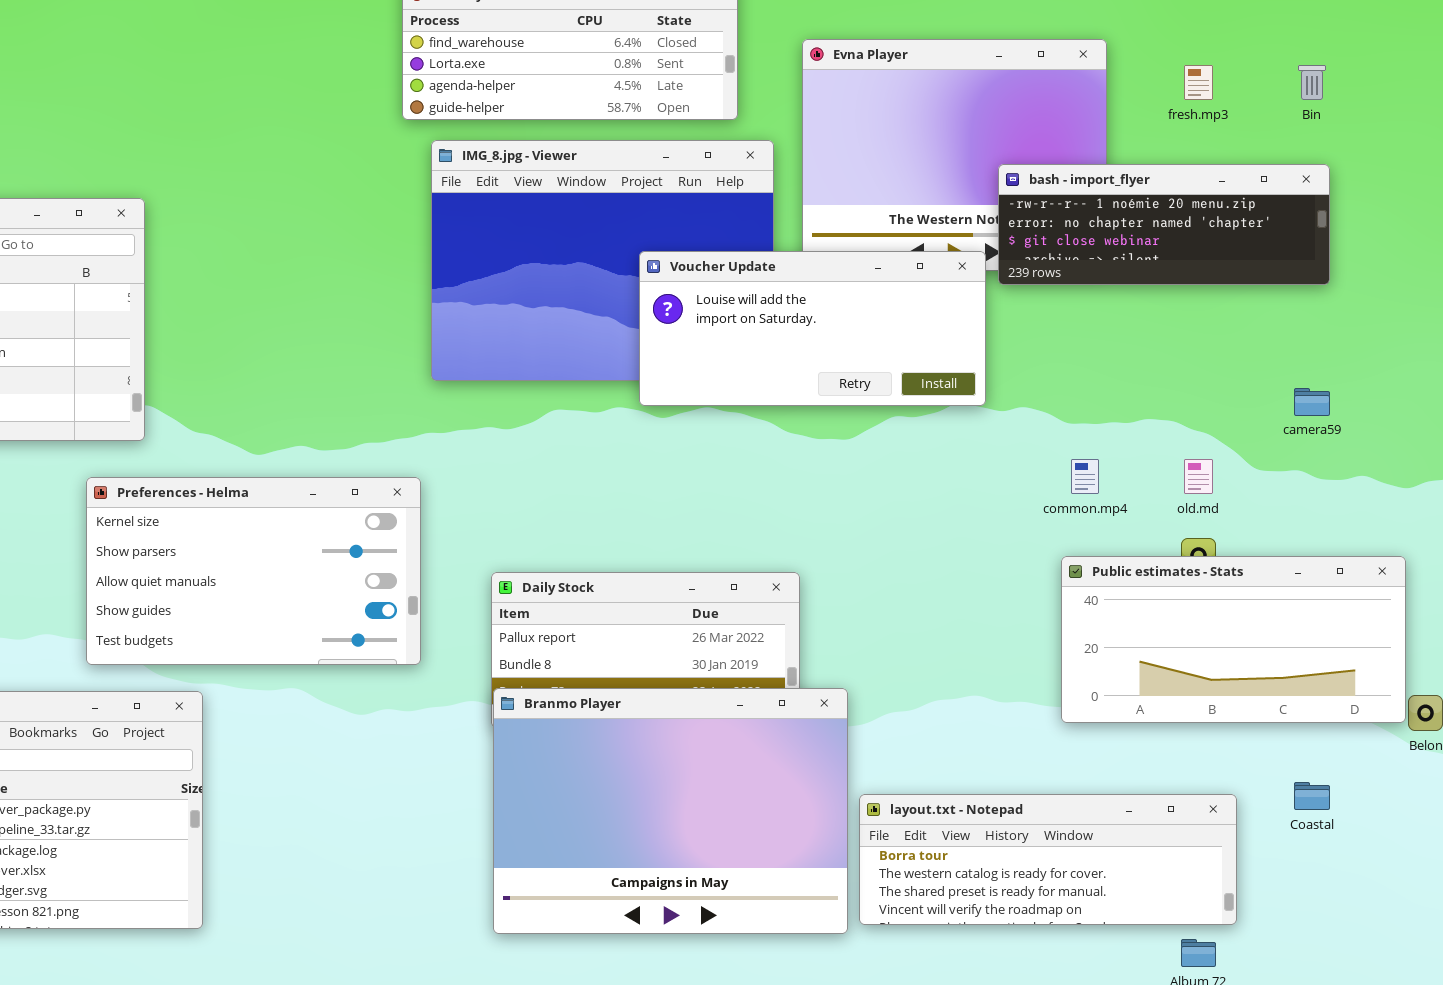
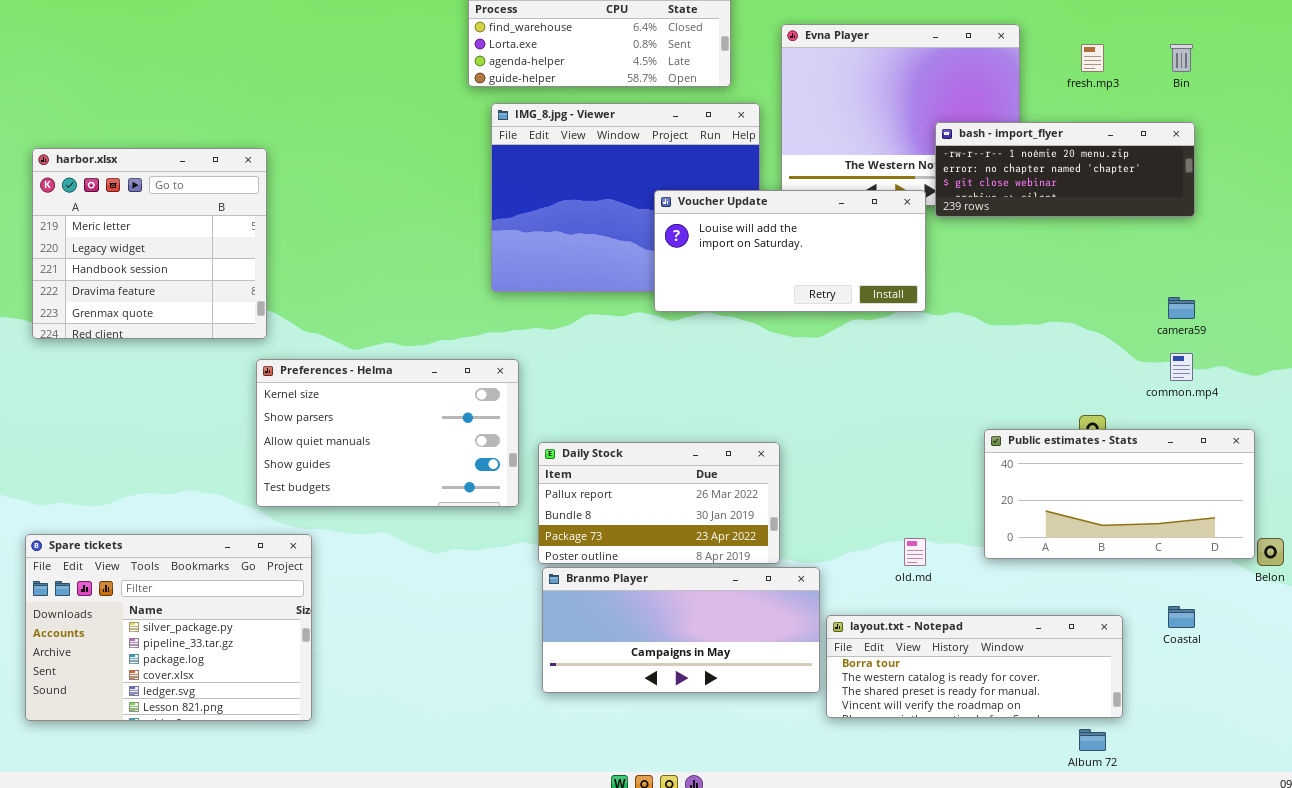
common.mp4: [1071,459,1099,494] -> [1170,353,1193,381], moved
old.md: [1184,459,1213,494] -> [904,538,926,566], moved
Preferences - Helma: [86,477,421,665] -> [256,359,519,507], moved
Branmo Player: [493,688,848,934] -> [542,567,820,693], moved, resized

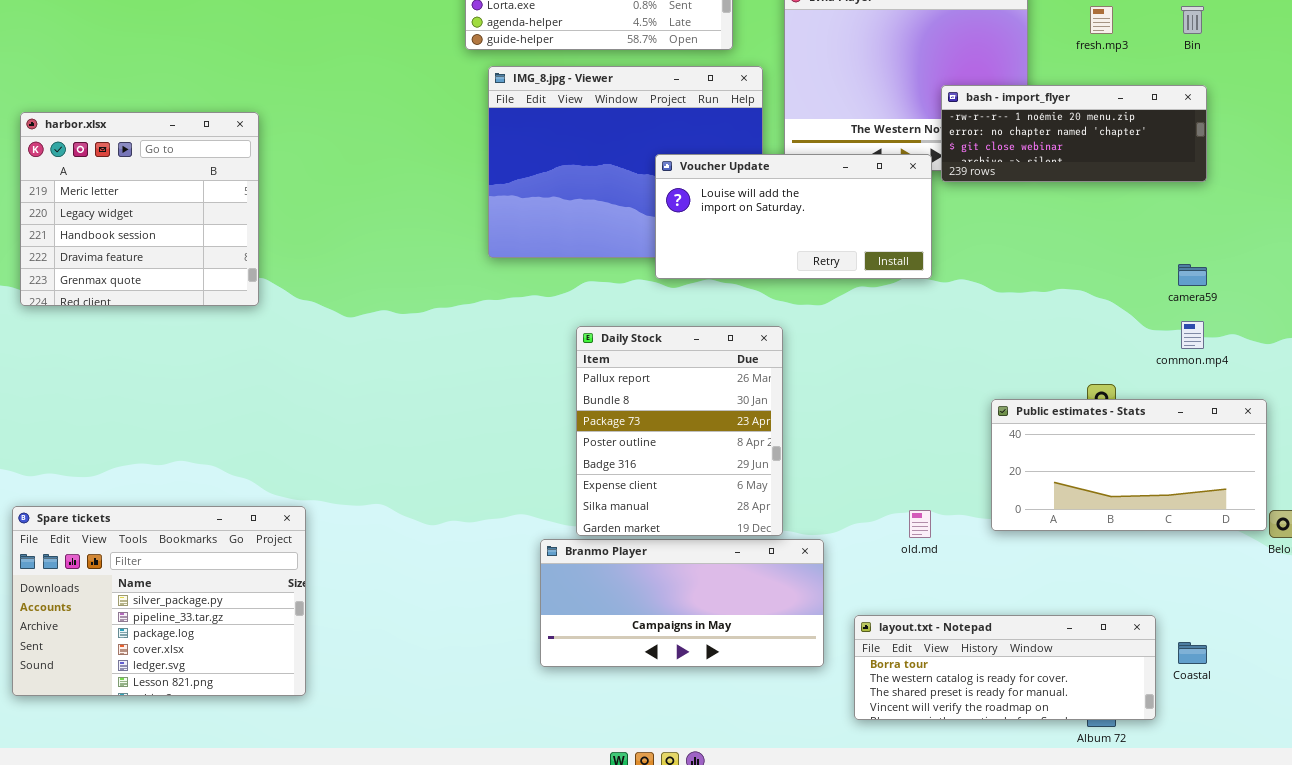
Preferences - Helma: [256,359,519,507] -> none, closed
Daily Stock: [538,442,780,564] -> [576,326,783,536], resized
Coastal: [1168,606,1195,628] -> [1178,642,1207,664], moved
layout.txt - Notepad: [826,615,1123,718] -> [854,615,1156,720], moved

